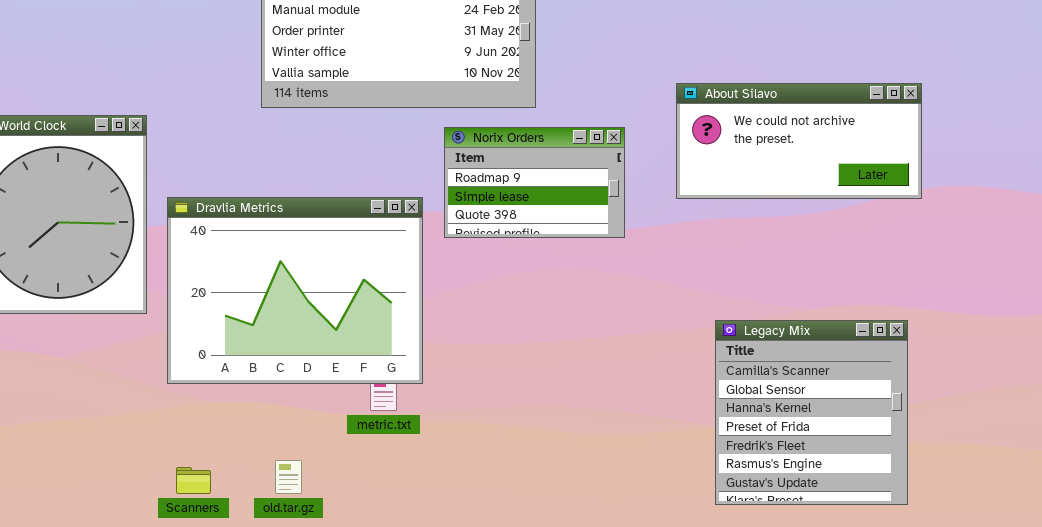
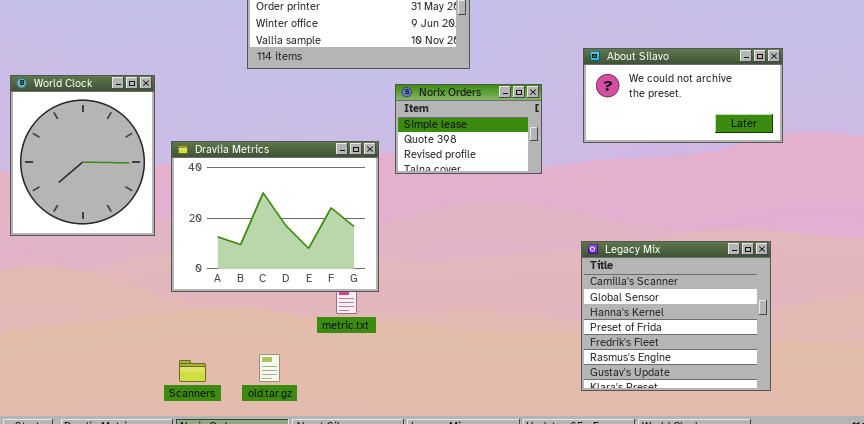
Norix Orders: [444,127,625,238] -> [395,84,542,174], scrolled down 1 row
Legacy Mix: [715,320,908,505] -> [581,241,771,391], resized

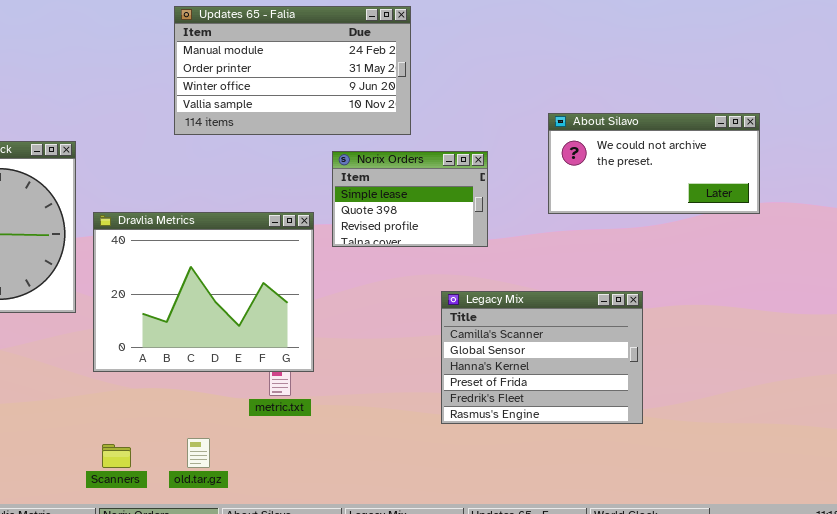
About Silavo: [583,48,783,143] -> [548,113,760,214], moved
Legacy Mix: [581,241,771,391] -> [441,291,643,424], moved, resized

